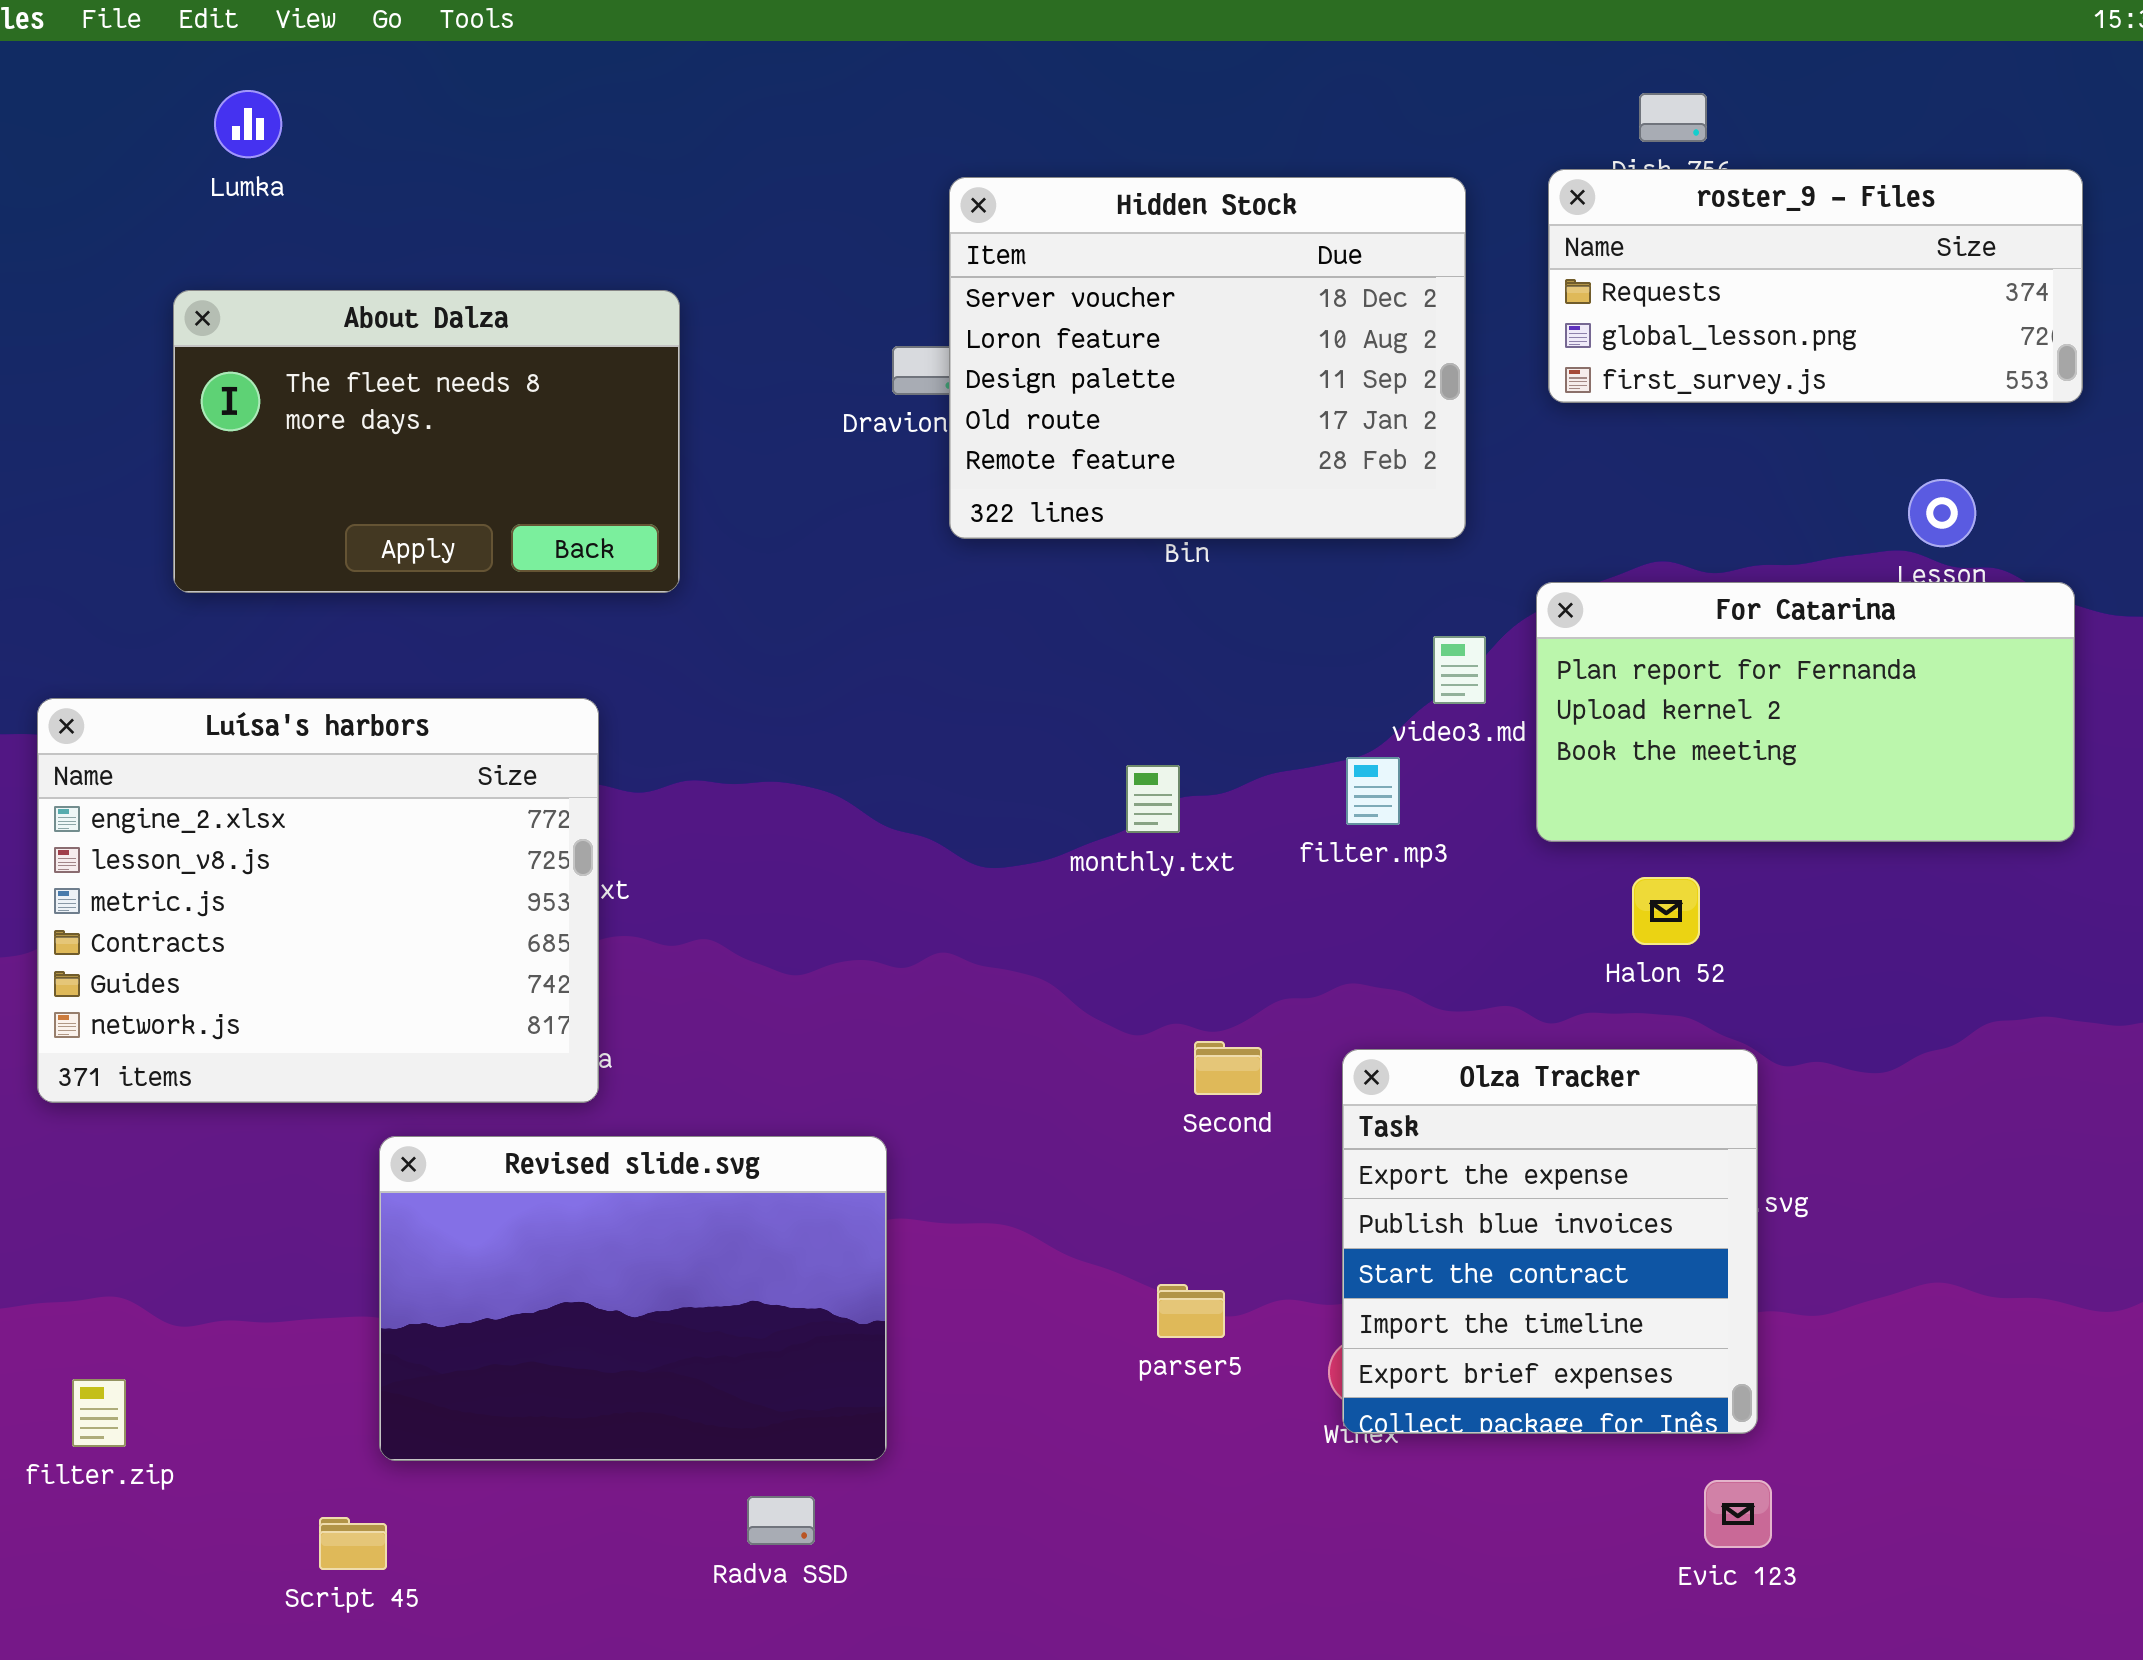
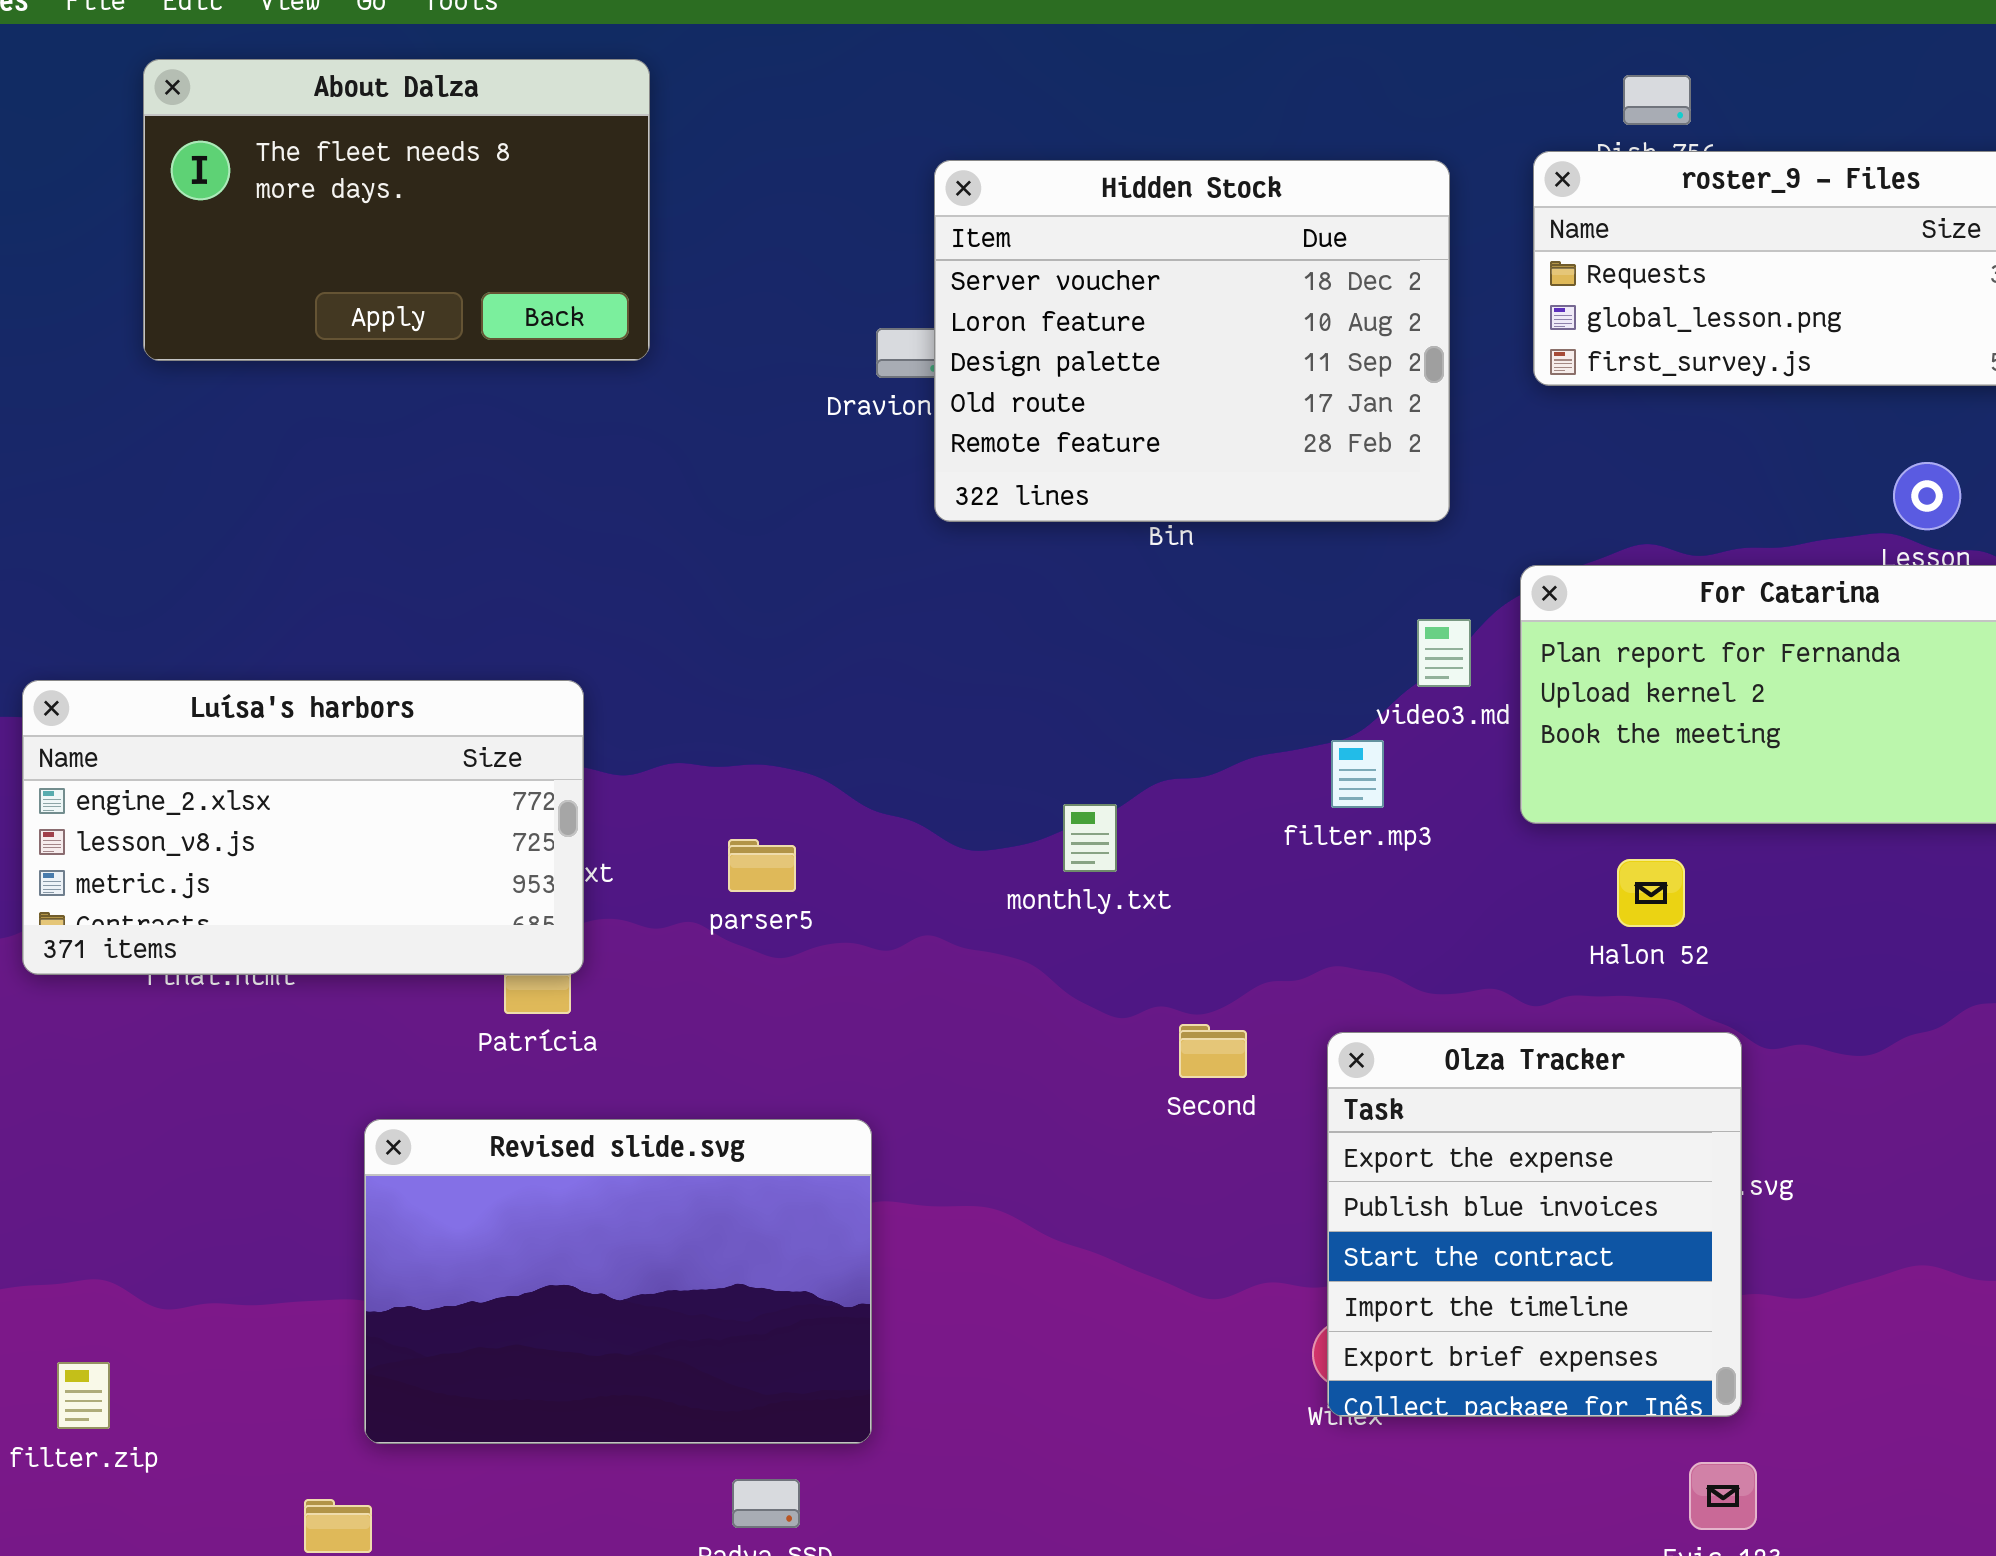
About Dalza: [173,290,680,593] -> [143,59,650,361], moved
Luísa's harbors: [37,698,599,1103] -> [22,680,584,975], resized
monthly.txt: [1126,765,1180,833] -> [1063,804,1117,872], moved
parser5: [1157,1284,1225,1338] -> [728,839,796,892], moved

